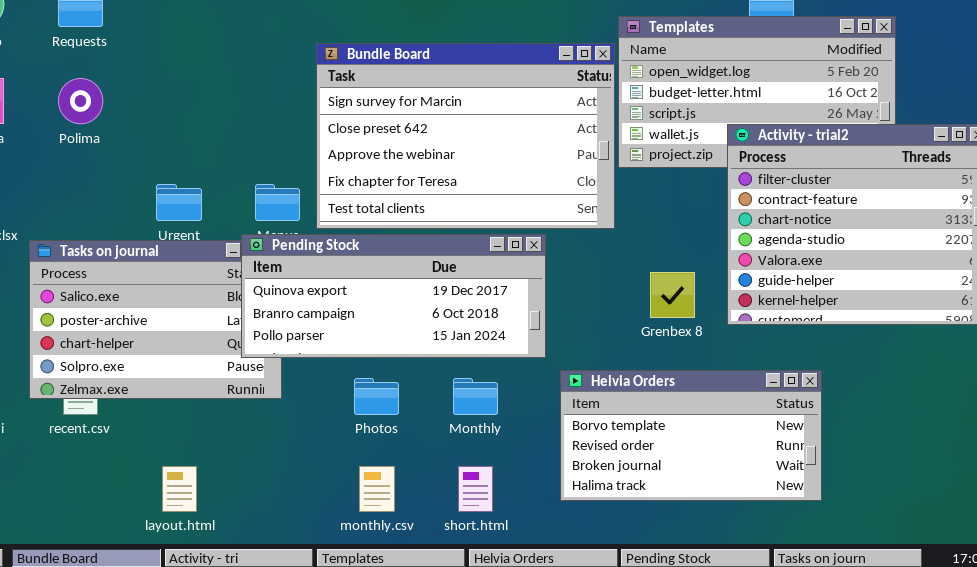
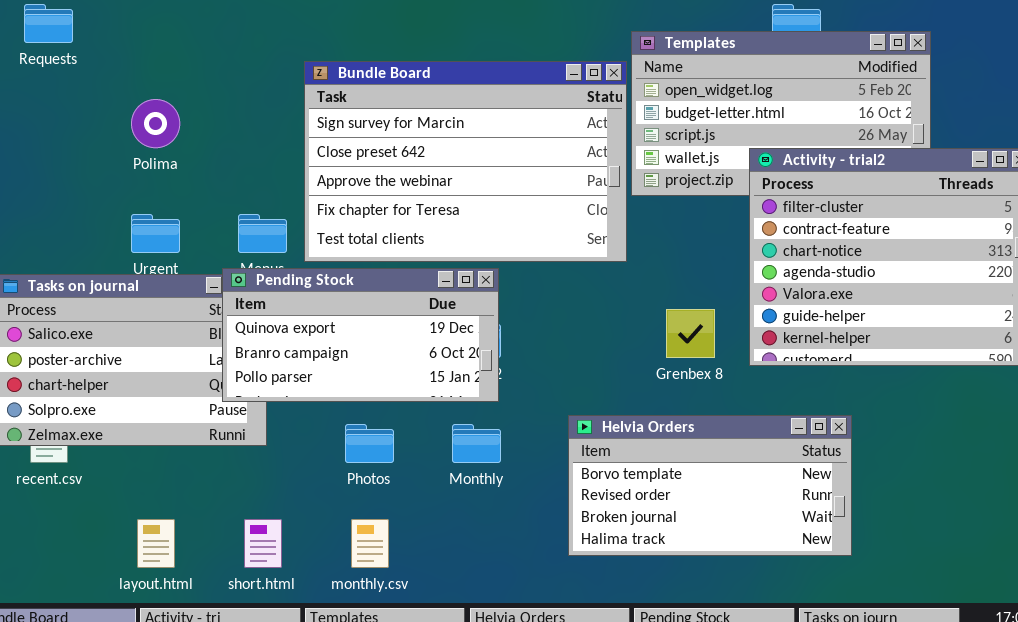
Polima: [58,78,103,124] -> [131,99,180,148], moved
Pending Stock: [241,234,546,358] -> [222,268,499,402], resized
short.html: [458,466,493,512] -> [244,519,282,568], moved

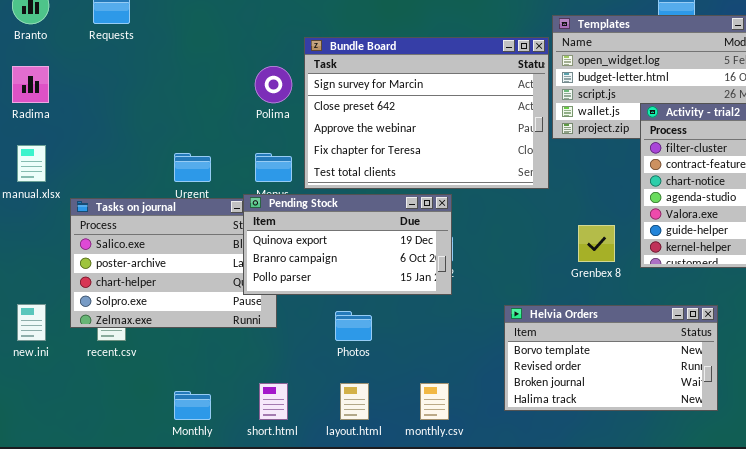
Polima: [131,99,180,148] -> [255,66,292,103], moved
Monthly: [452,424,501,463] -> [174,391,211,420], moved
layout.html: [137,519,175,568] -> [340,383,369,420], moved
monthly.csv: [351,519,389,568] -> [420,383,449,420], moved

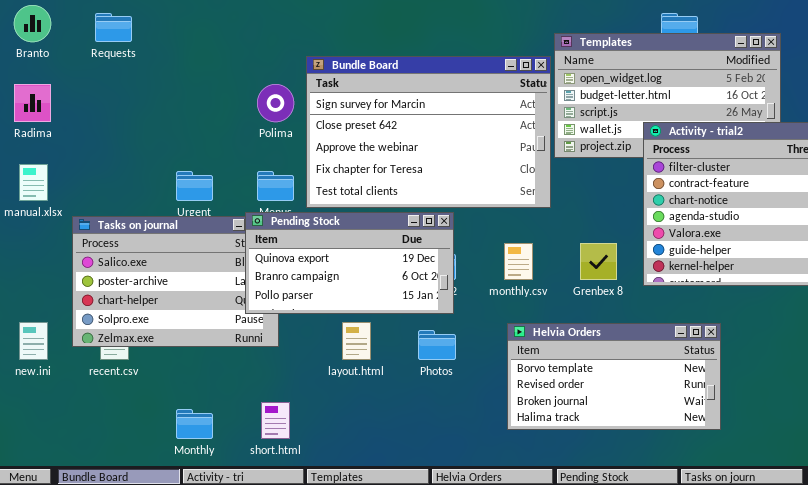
Photos: [335,311,372,341] -> [418,330,456,360], moved
layout.html: [340,383,369,420] -> [342,322,371,360], moved
monthly.csv: [420,383,449,420] -> [504,243,533,280], moved

